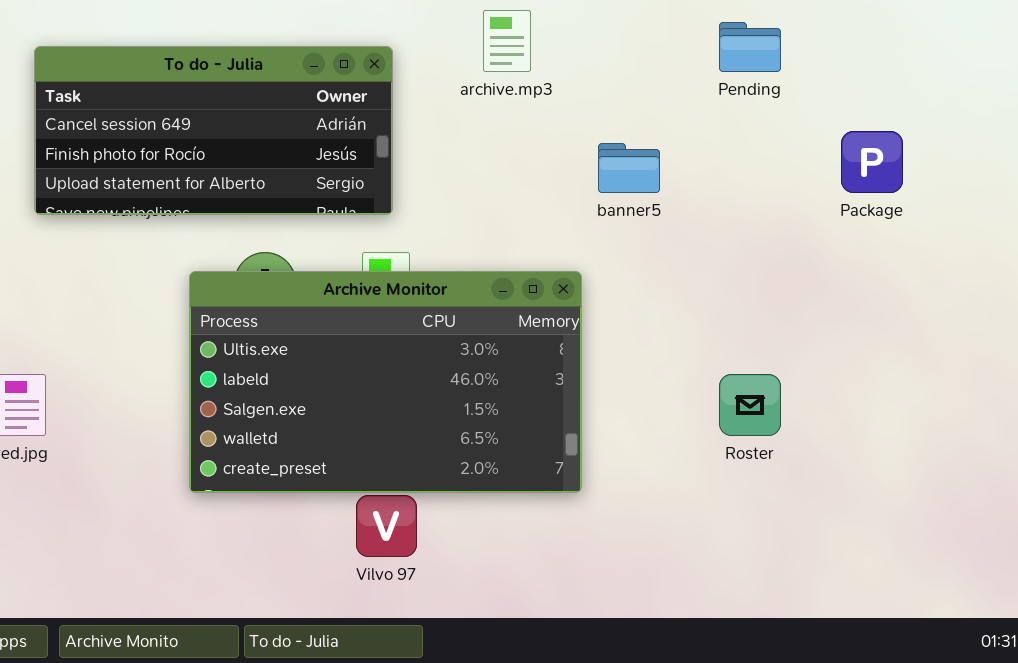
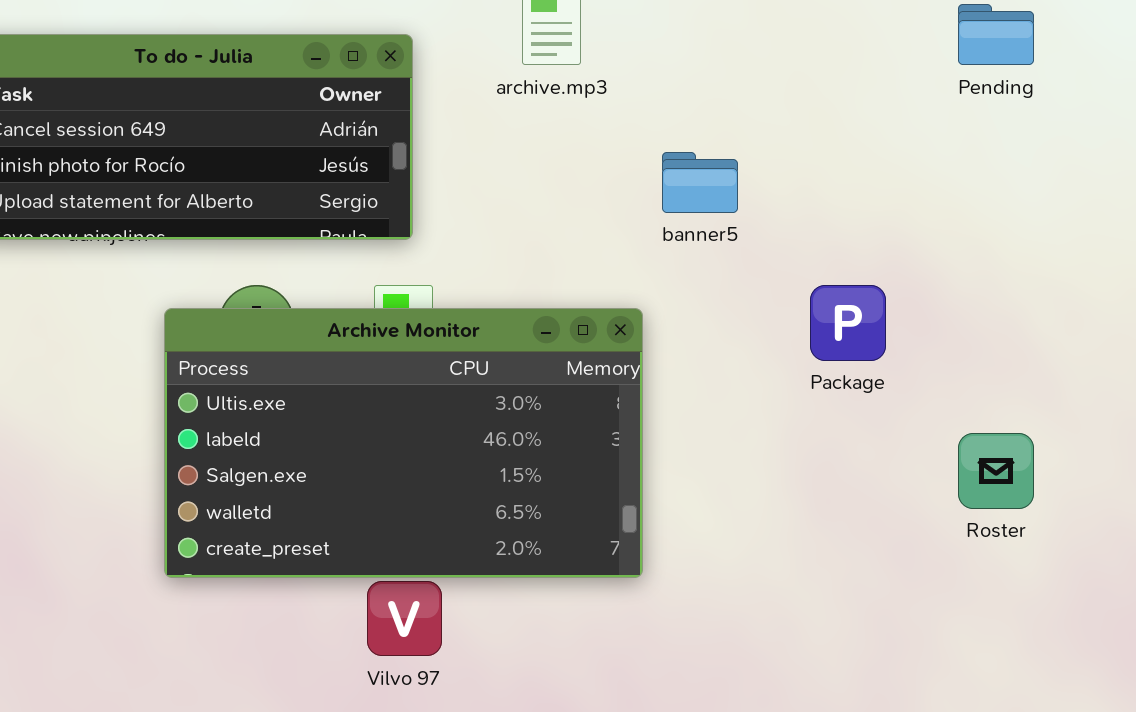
Pending: [719,22,781,72] -> [958,4,1034,65], moved
Package: [841,131,903,193] -> [810,285,886,361], moved
Roster: [719,374,781,436] -> [958,433,1034,509], moved

